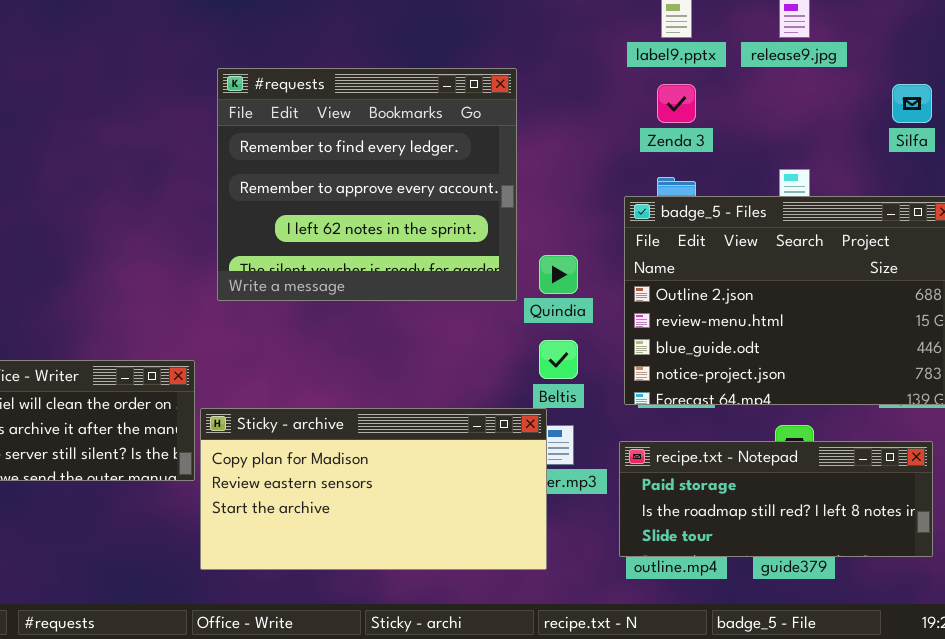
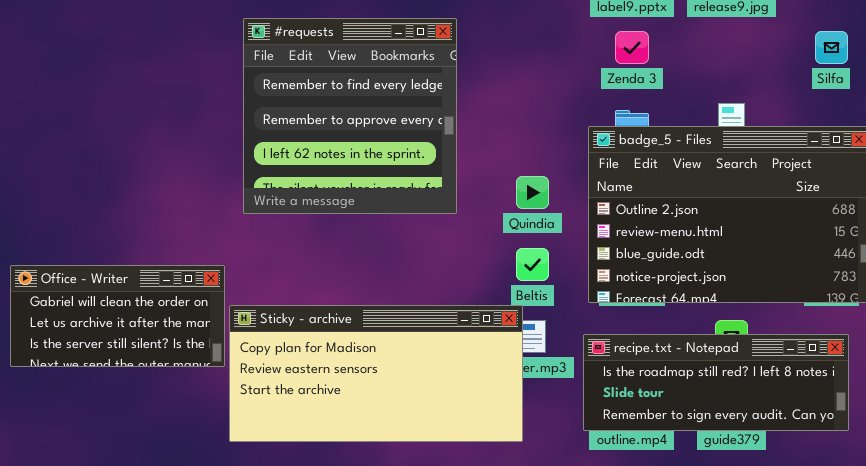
#requests: [217,68,517,301] -> [243,18,457,214], resized
recipe.txt - Notepad: [619,441,933,557] -> [583,334,849,431], scrolled down 1 row

